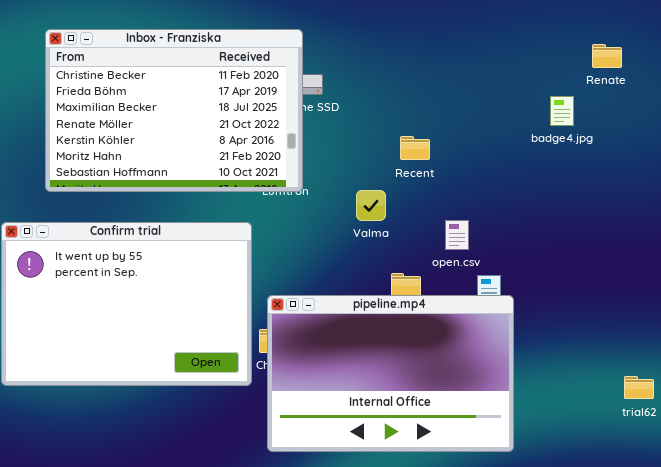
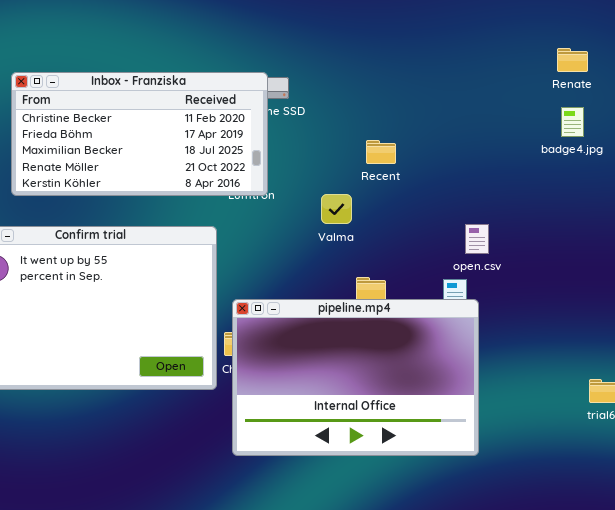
Inbox - Franziska: [45,29,303,192] -> [11,72,268,196], resized
badge4.jpg: [550,96,574,126] -> [561,107,584,137], moved
open.csv: [445,220,469,250] -> [465,224,489,254], moved

